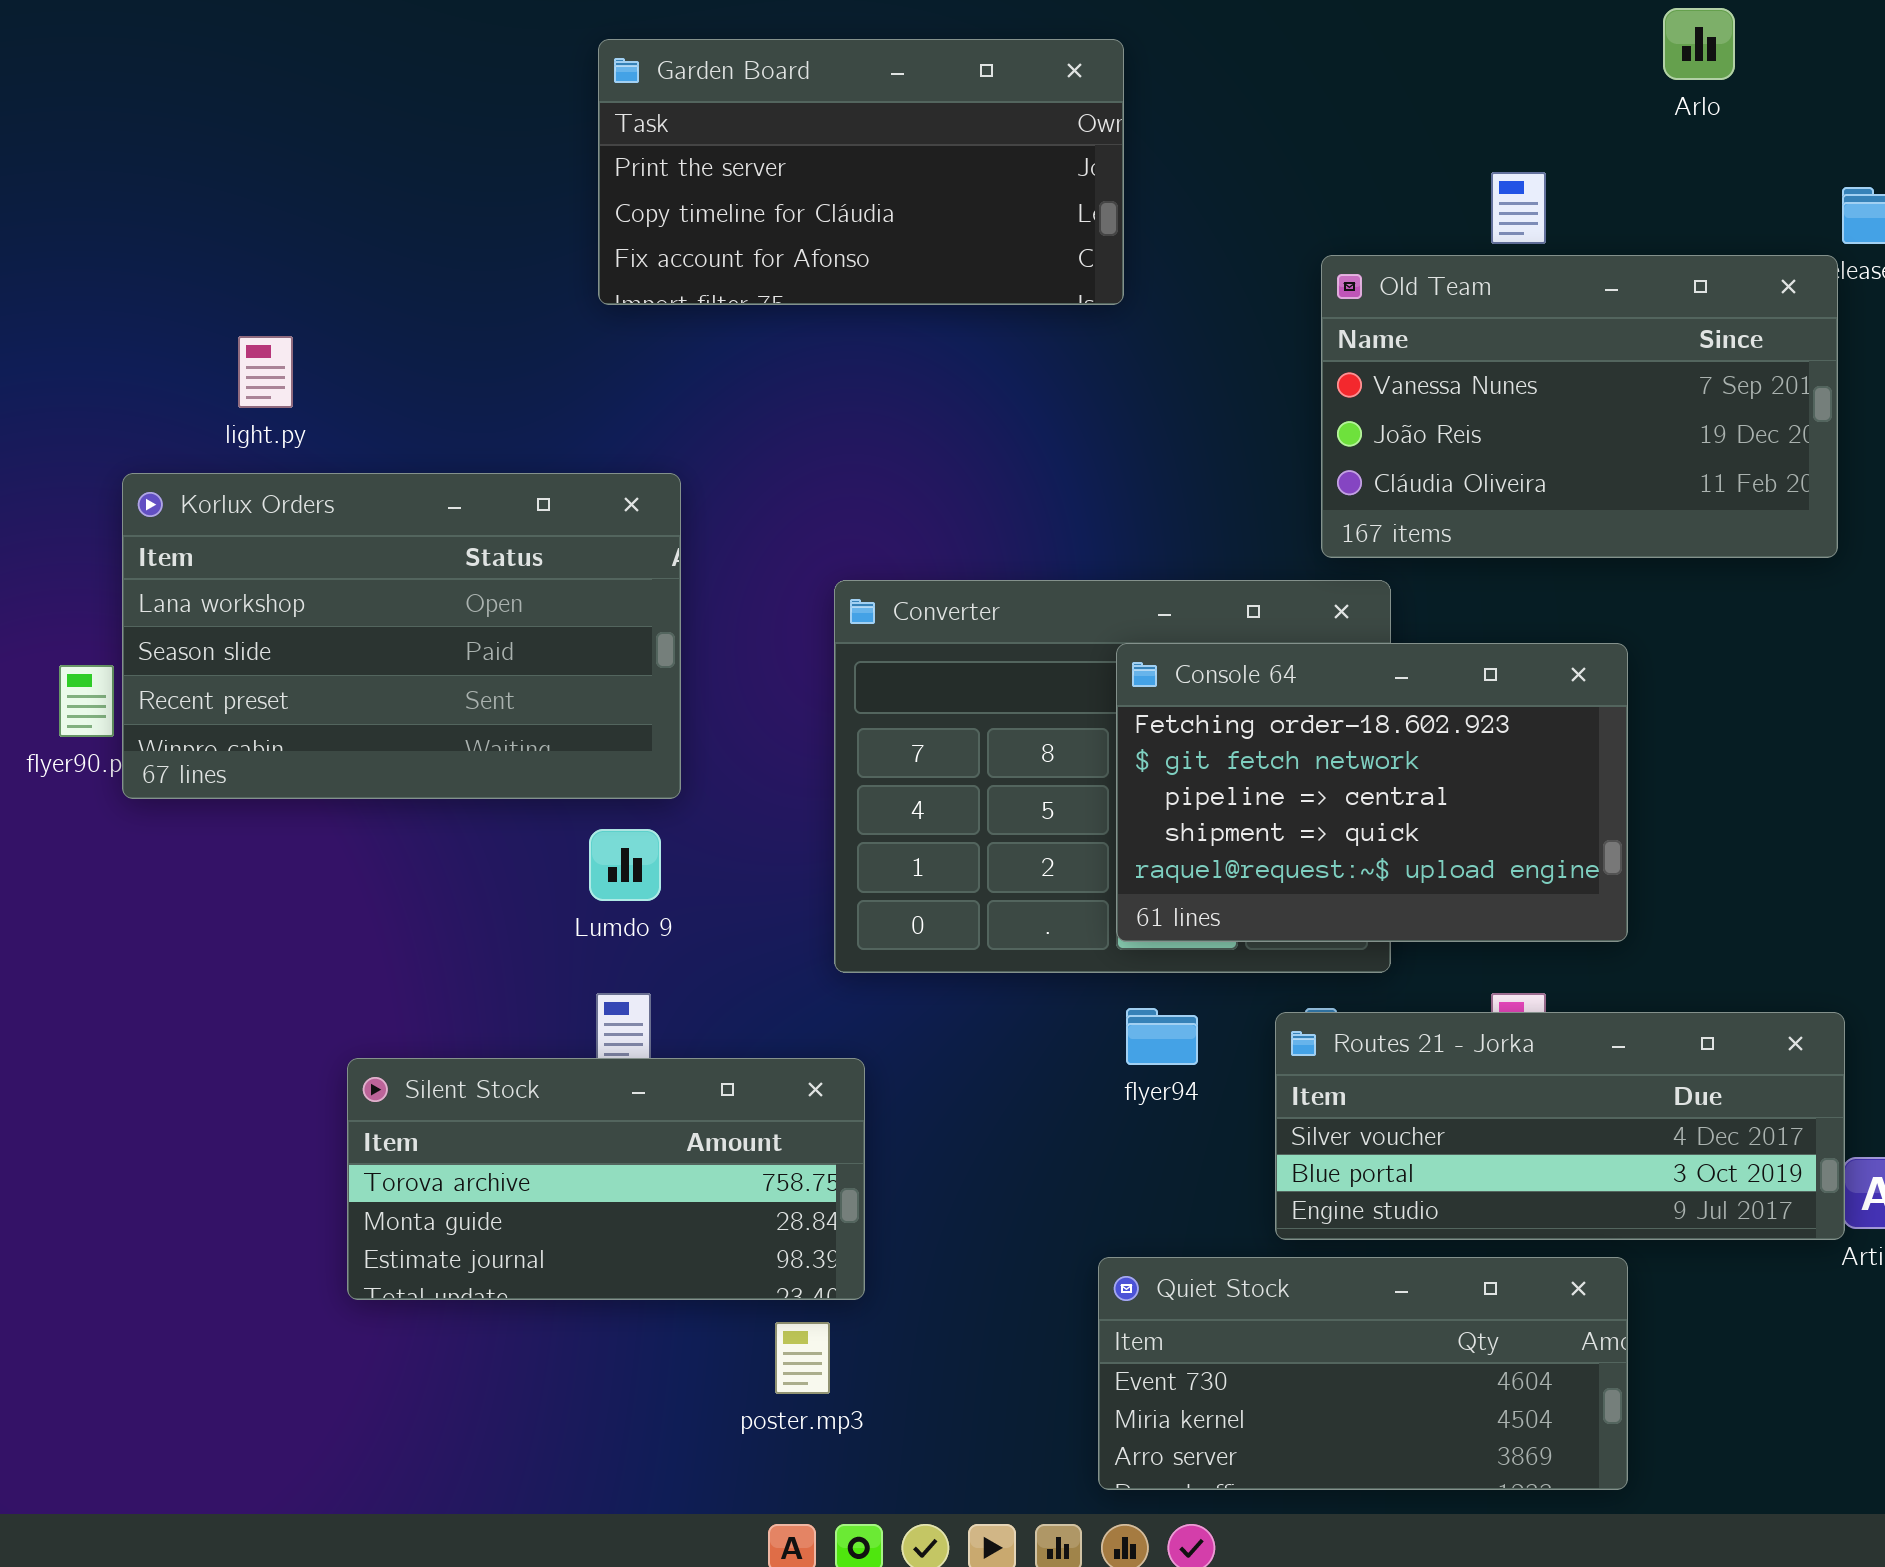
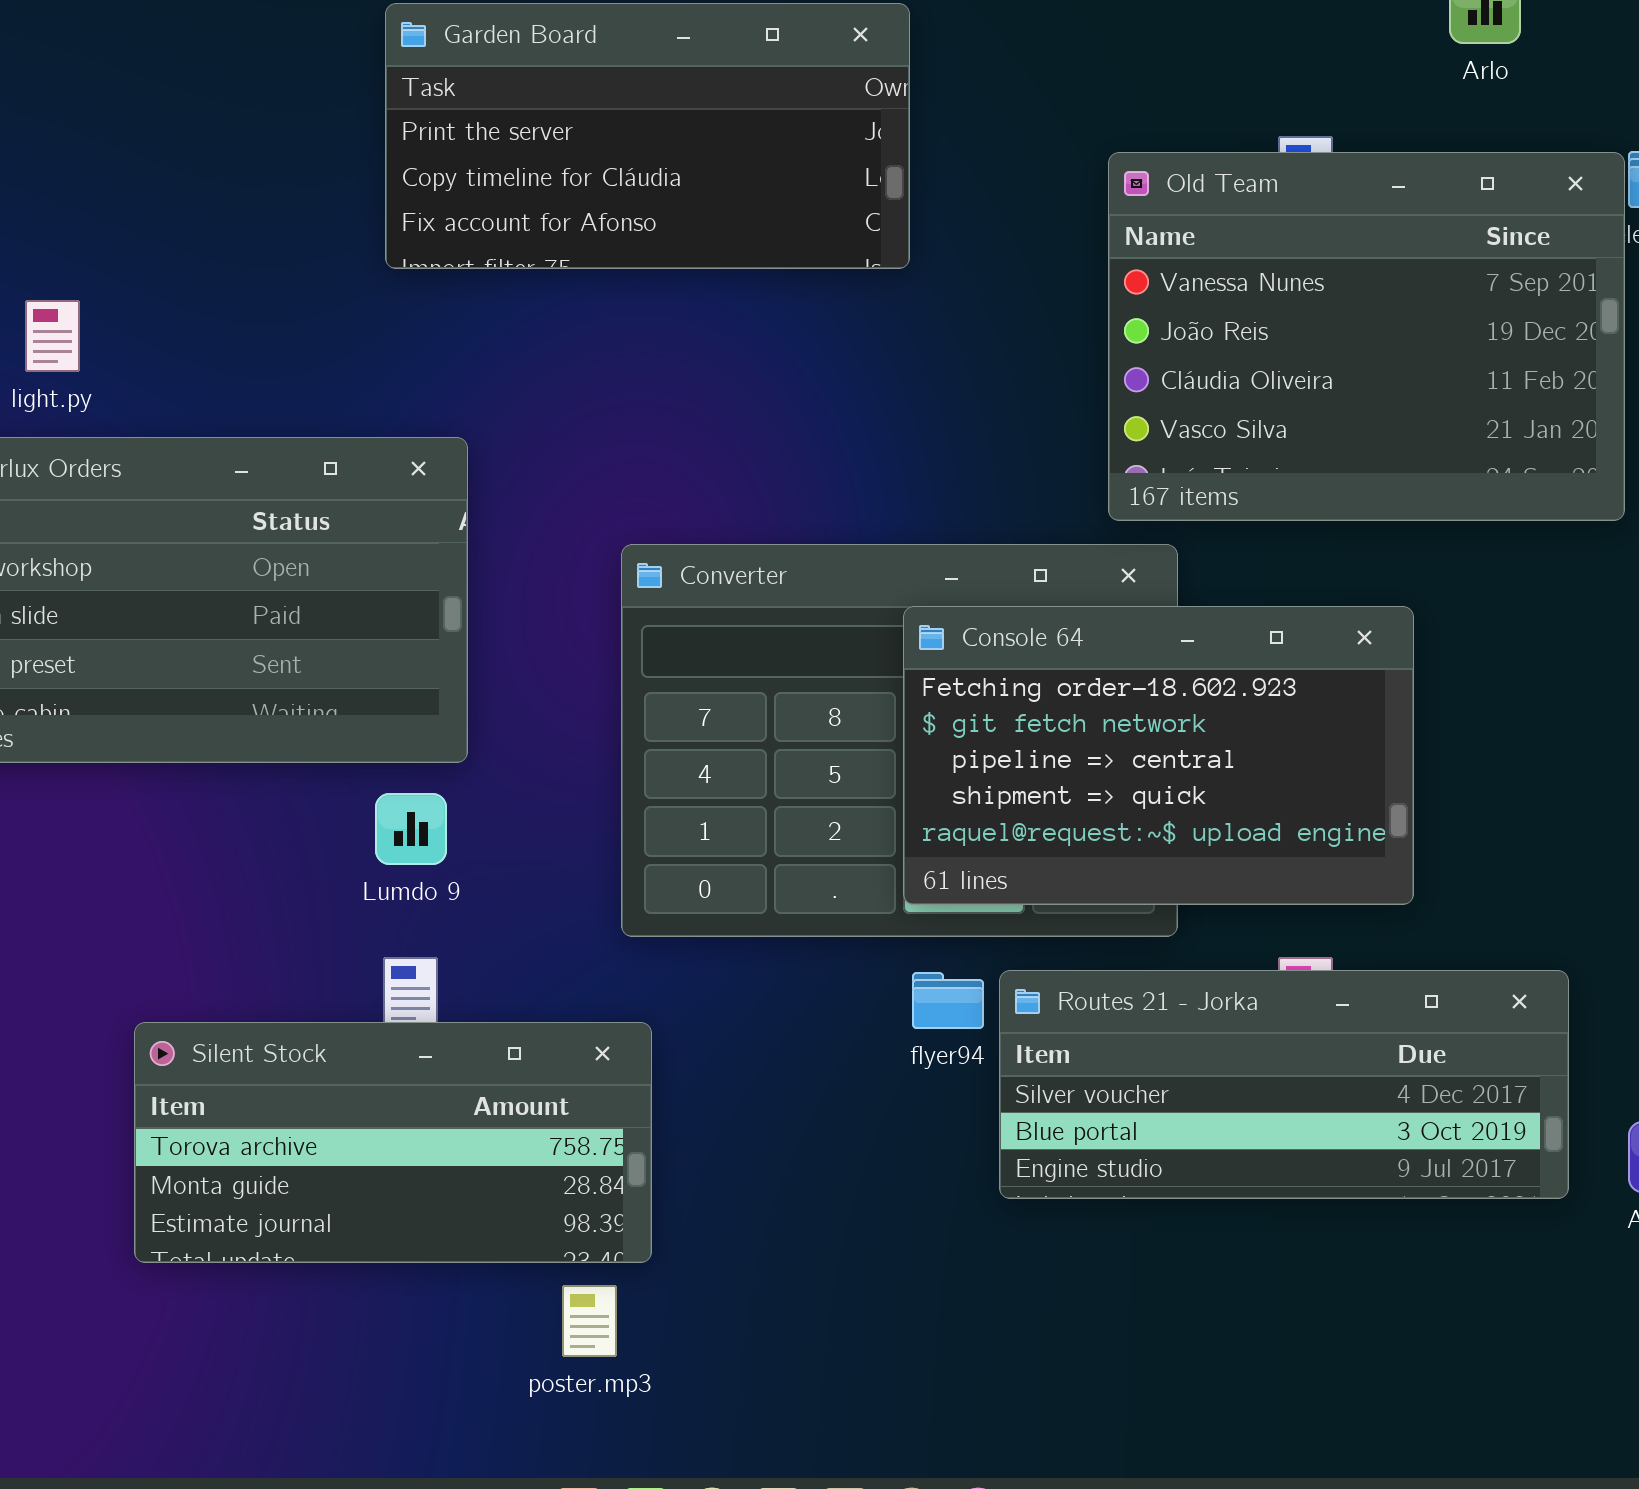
Old Team: [1321,255,1838,558] -> [1108,152,1625,521], resized
Routes 21 - Jorka: [1275,1012,1845,1240] -> [999,970,1569,1199], moved
Quiet Stock: [1098,1257,1628,1490] -> none, closed

